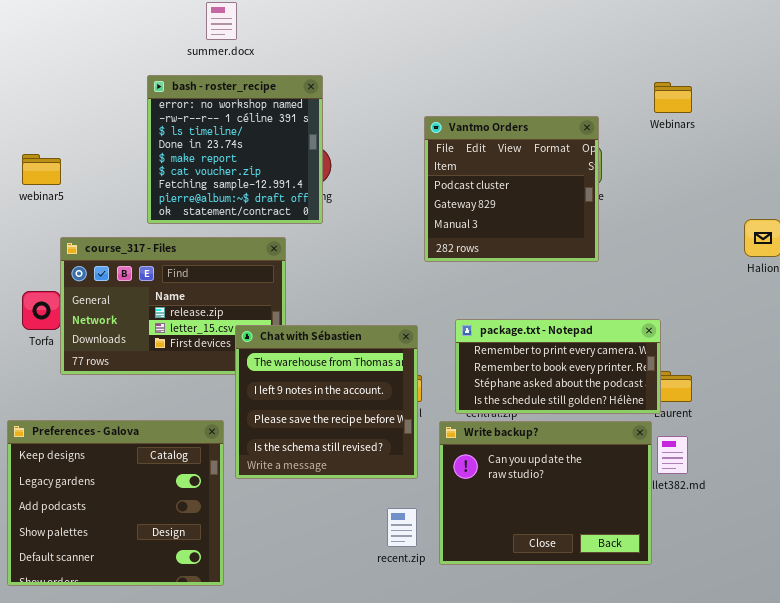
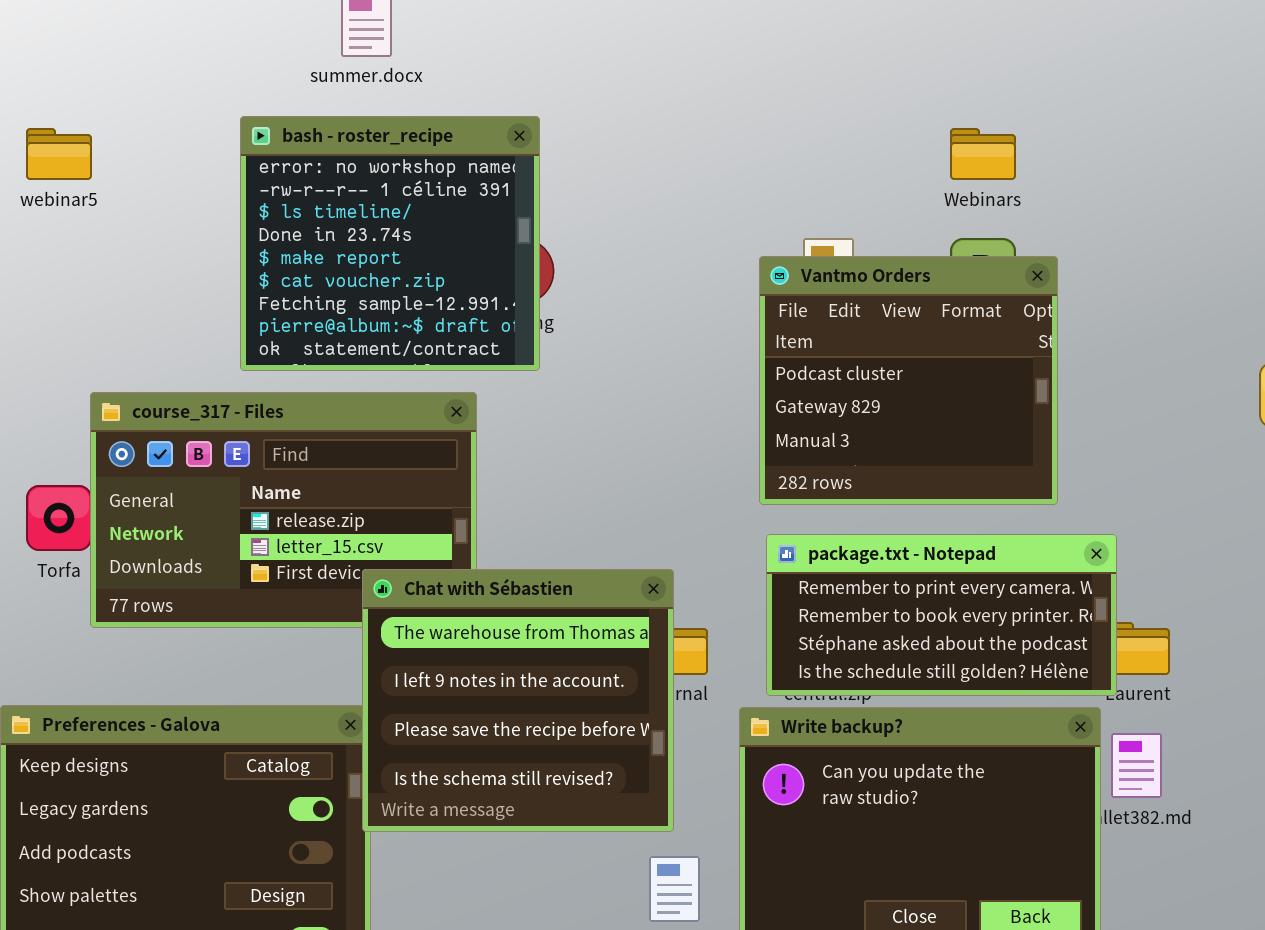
Webinars: [654,82,692,113] -> [950,128,1016,180], moved
Vantmo Orders: [424,116,599,262] -> [759,256,1058,505], moved
webinar5: [22,154,61,185] -> [26,128,92,180], moved
Chat with Sébastien: [235,325,418,479] -> [362,569,674,832], moved

